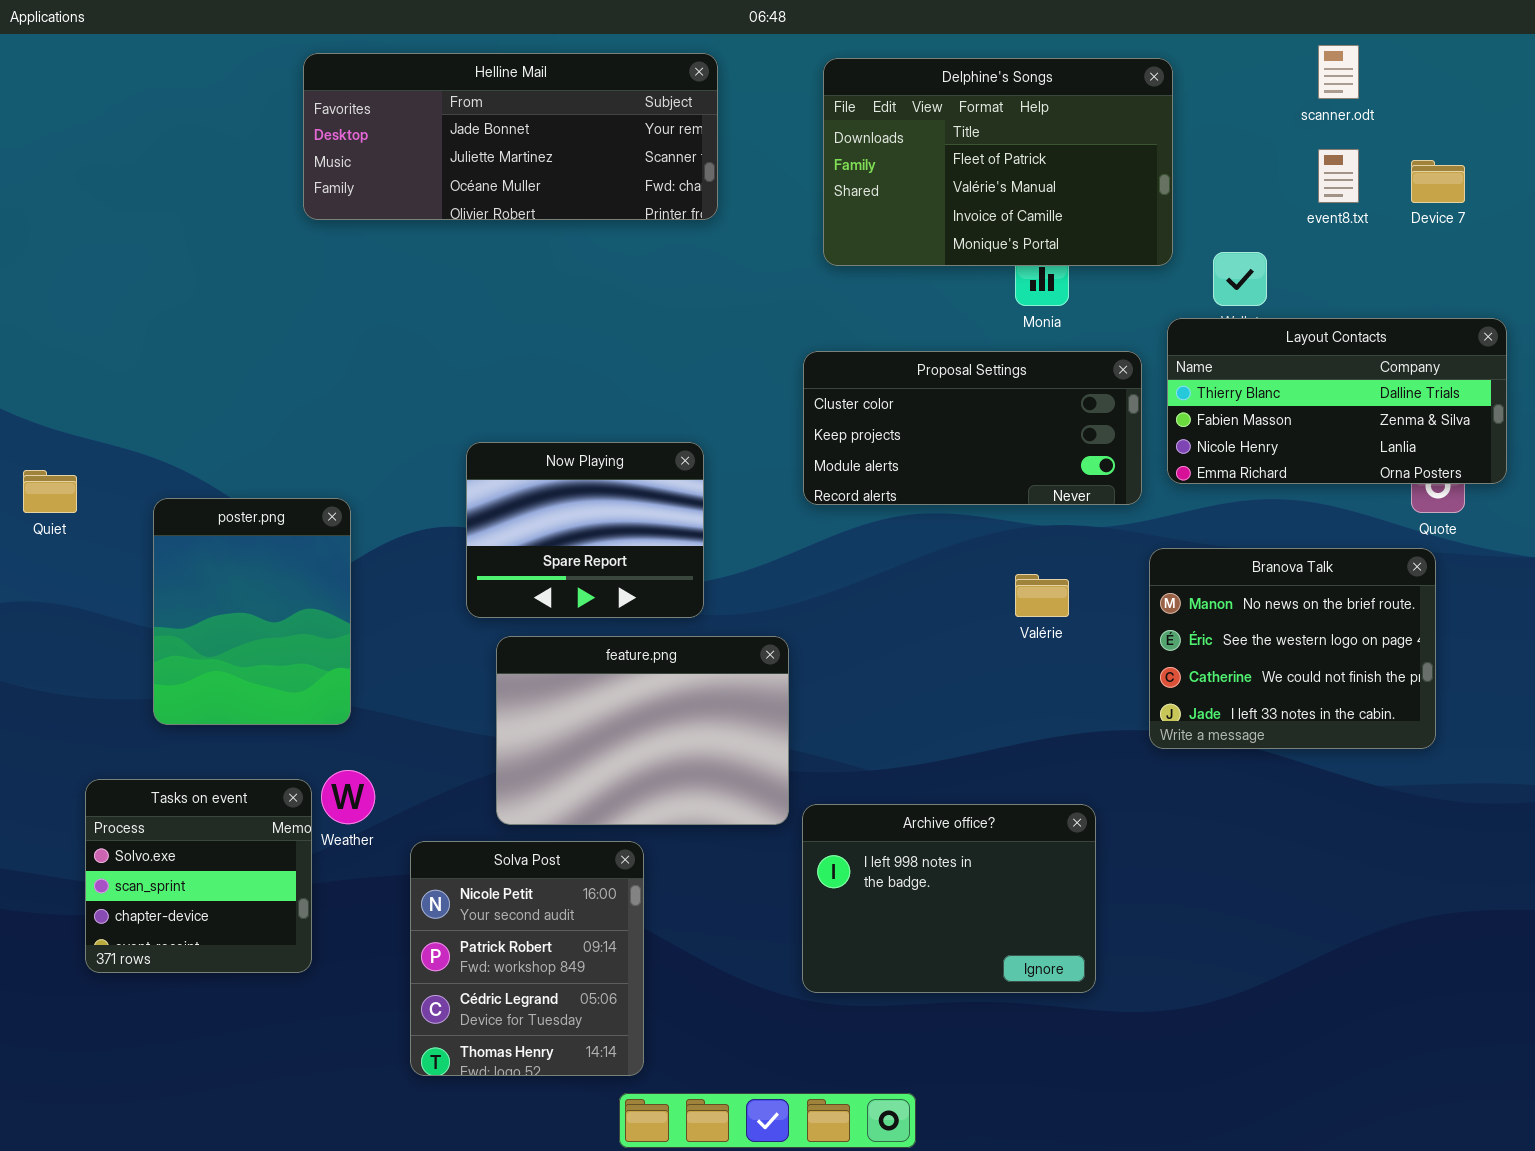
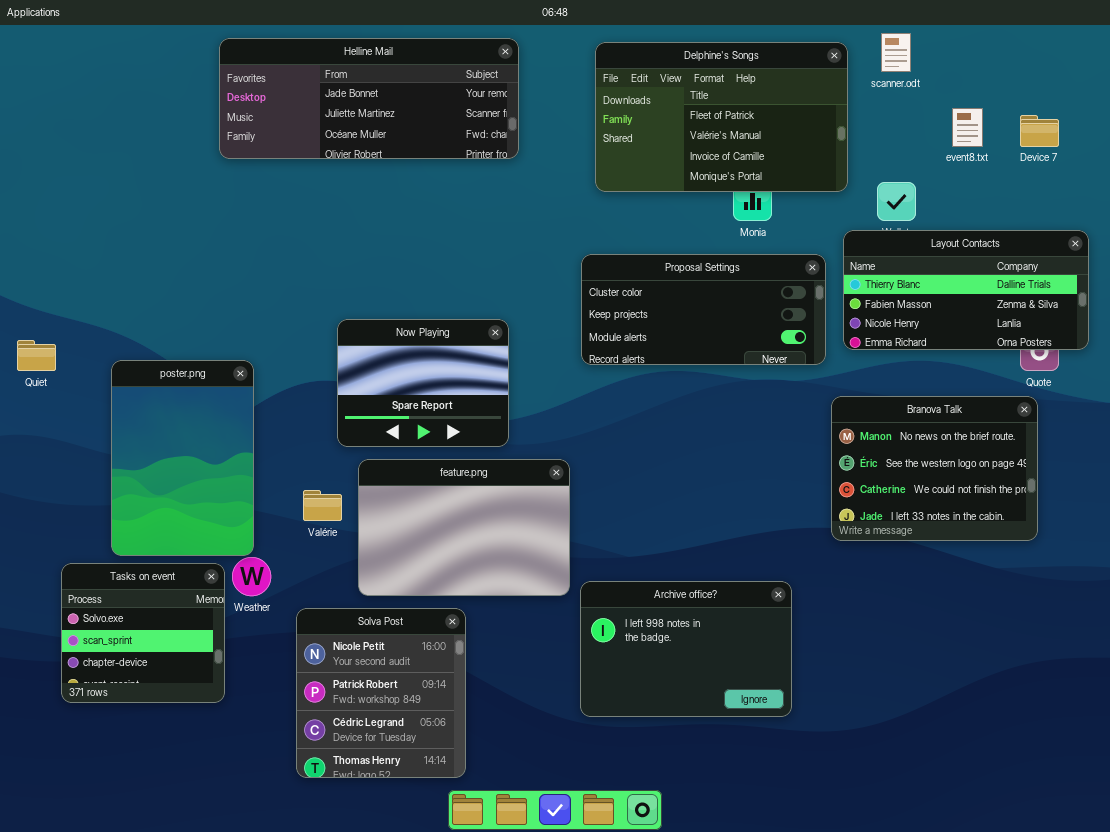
scanner.odt: [1318,45,1359,99] -> [881,33,911,72], moved
poster.png: [153,498,351,725] -> [111,360,254,556], resized
Valérie: [1015,574,1069,617] -> [303,490,342,521], moved

